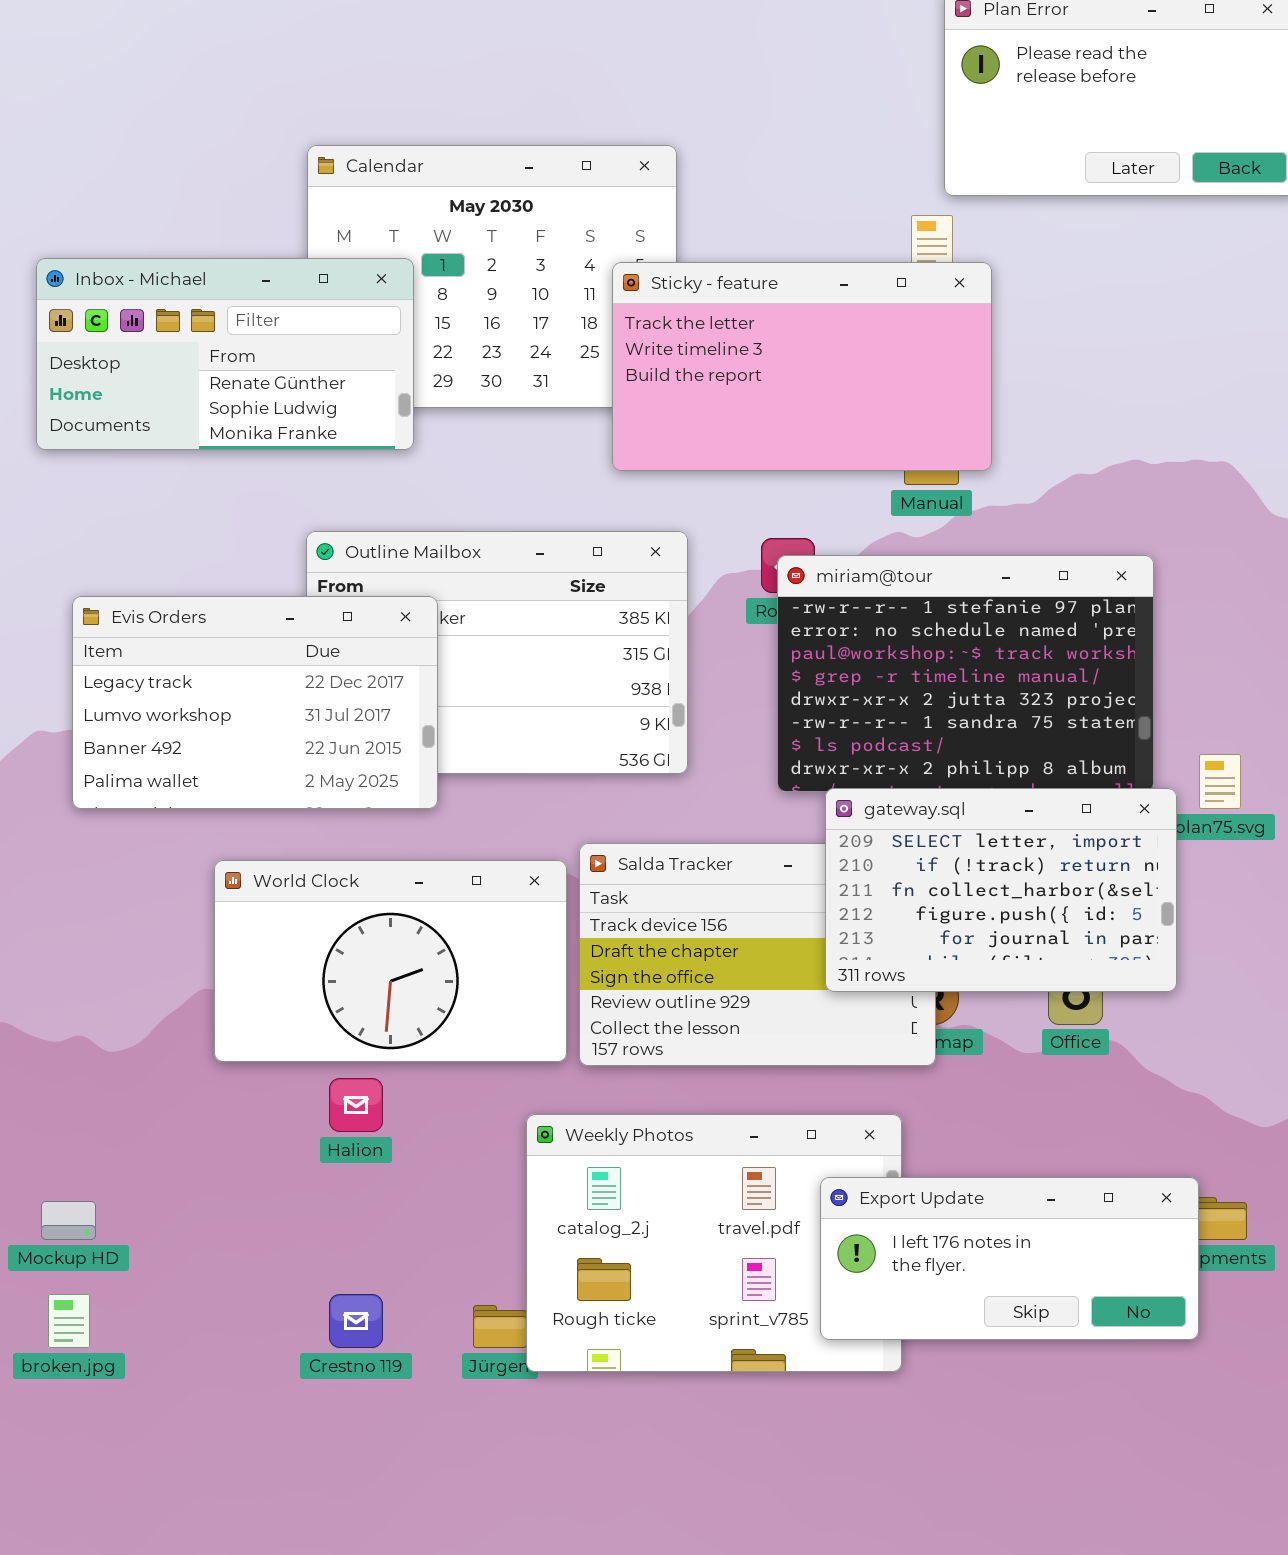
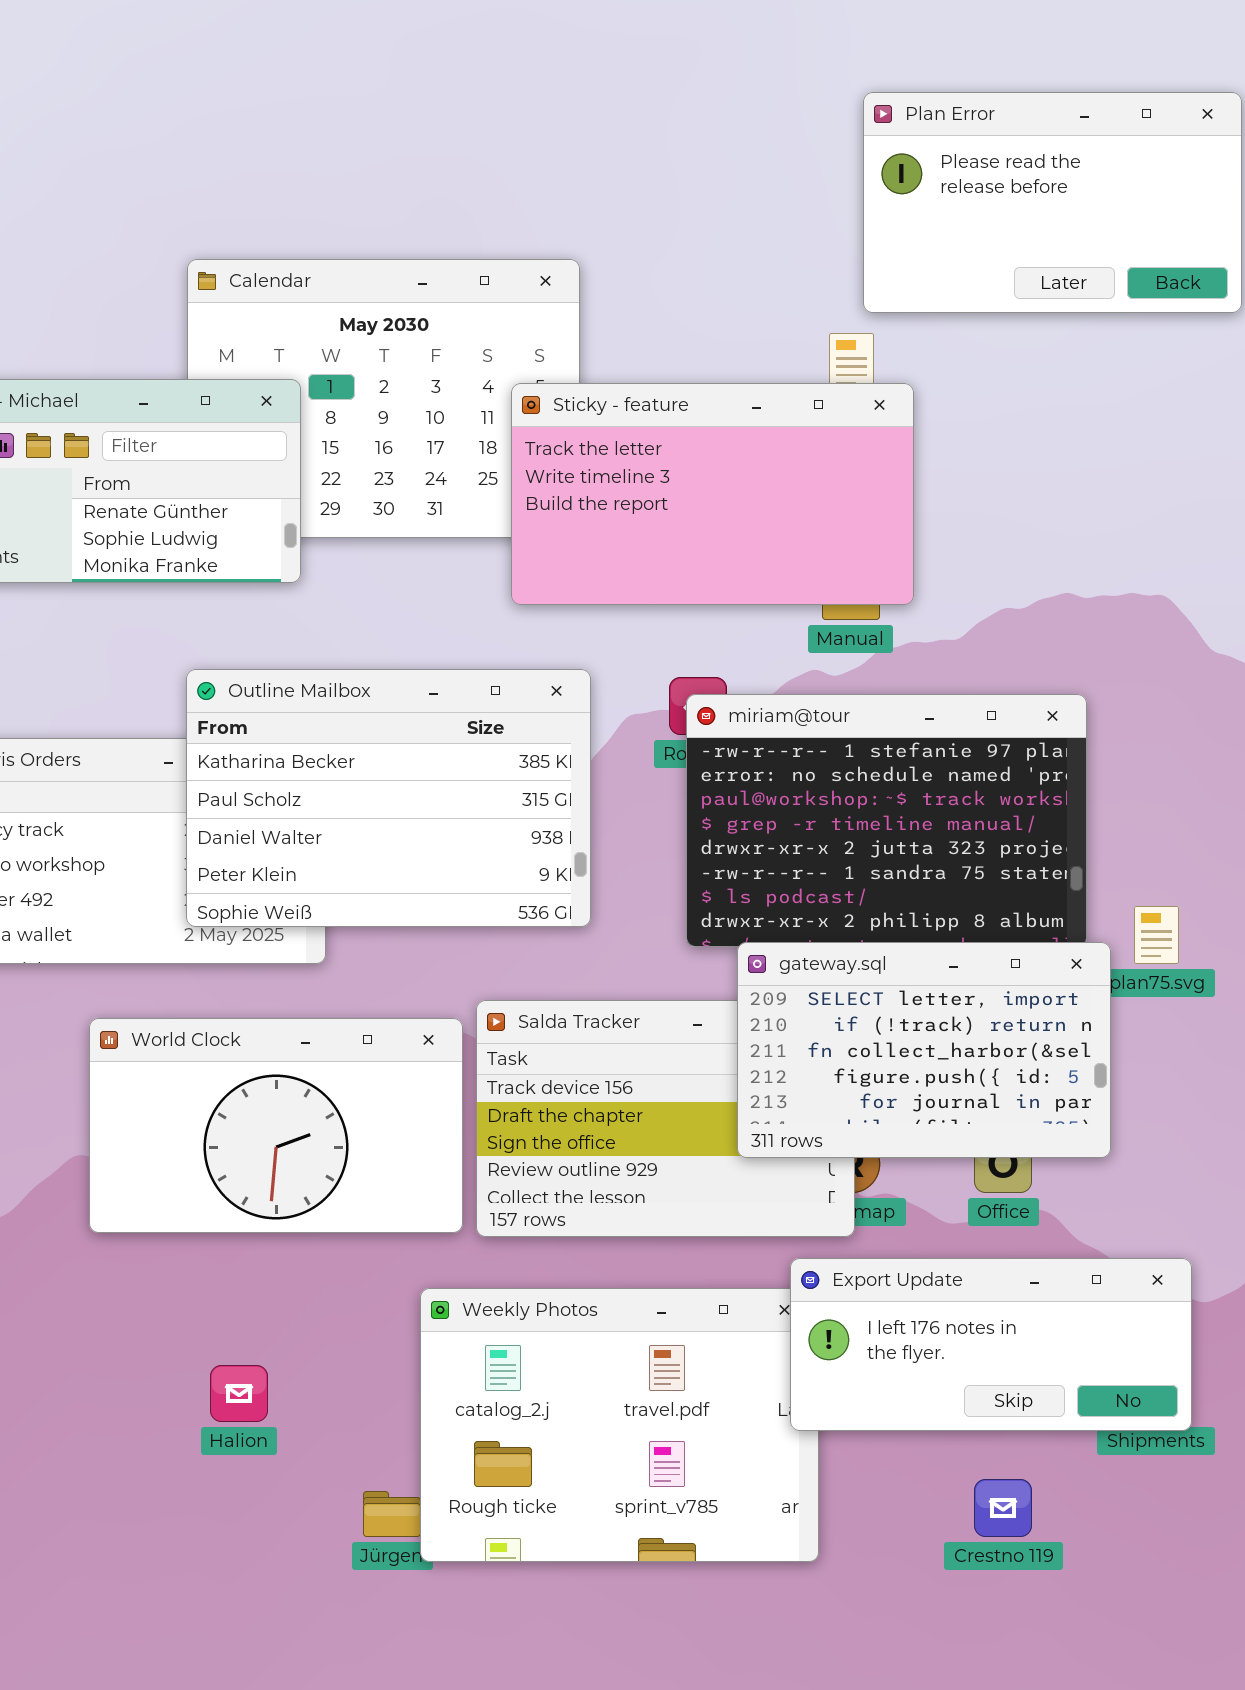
Outline Mailbox: [306,531,688,774] -> [186,669,591,927], raised
Halion: [329,1078,383,1132] -> [210,1365,268,1422], moved
Export Update: [820,1177,1199,1340] -> [790,1258,1192,1431], moved
Crestno 119: [329,1294,383,1348] -> [974,1479,1032,1537], moved

